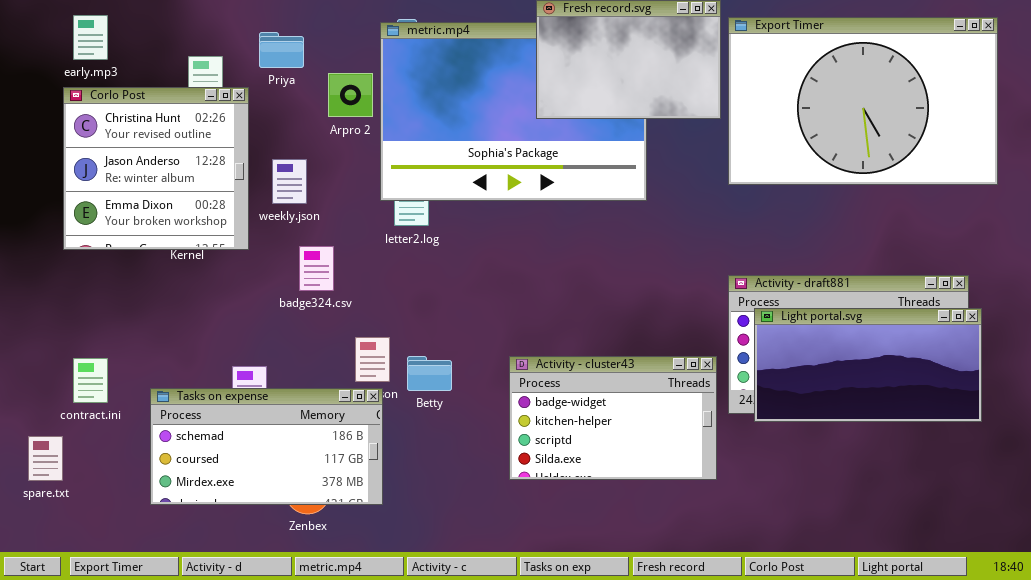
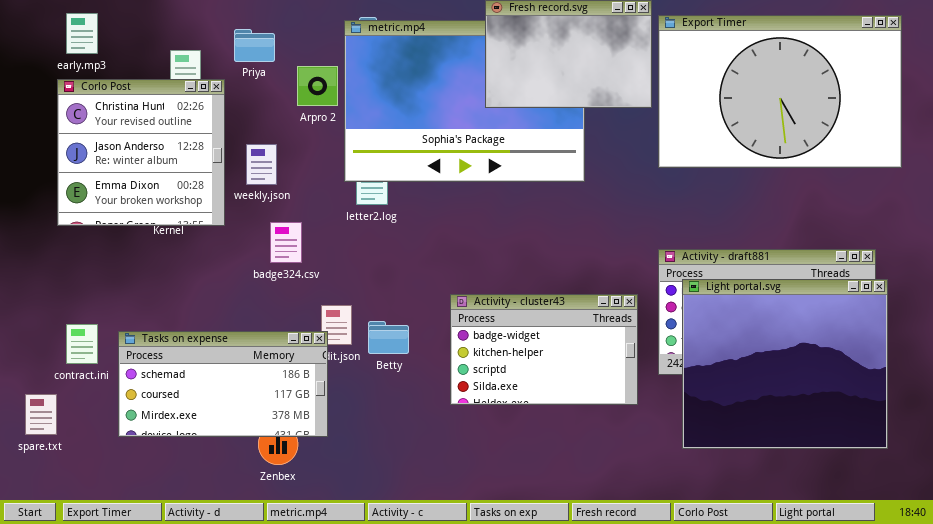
Light portal.svg: [754,308,982,422] -> [682,279,888,449], resized
Activity - cluster43: [509,356,717,480] -> [450,294,638,405], moved
Tasks on expense: [150,388,383,505] -> [118,331,328,437], moved

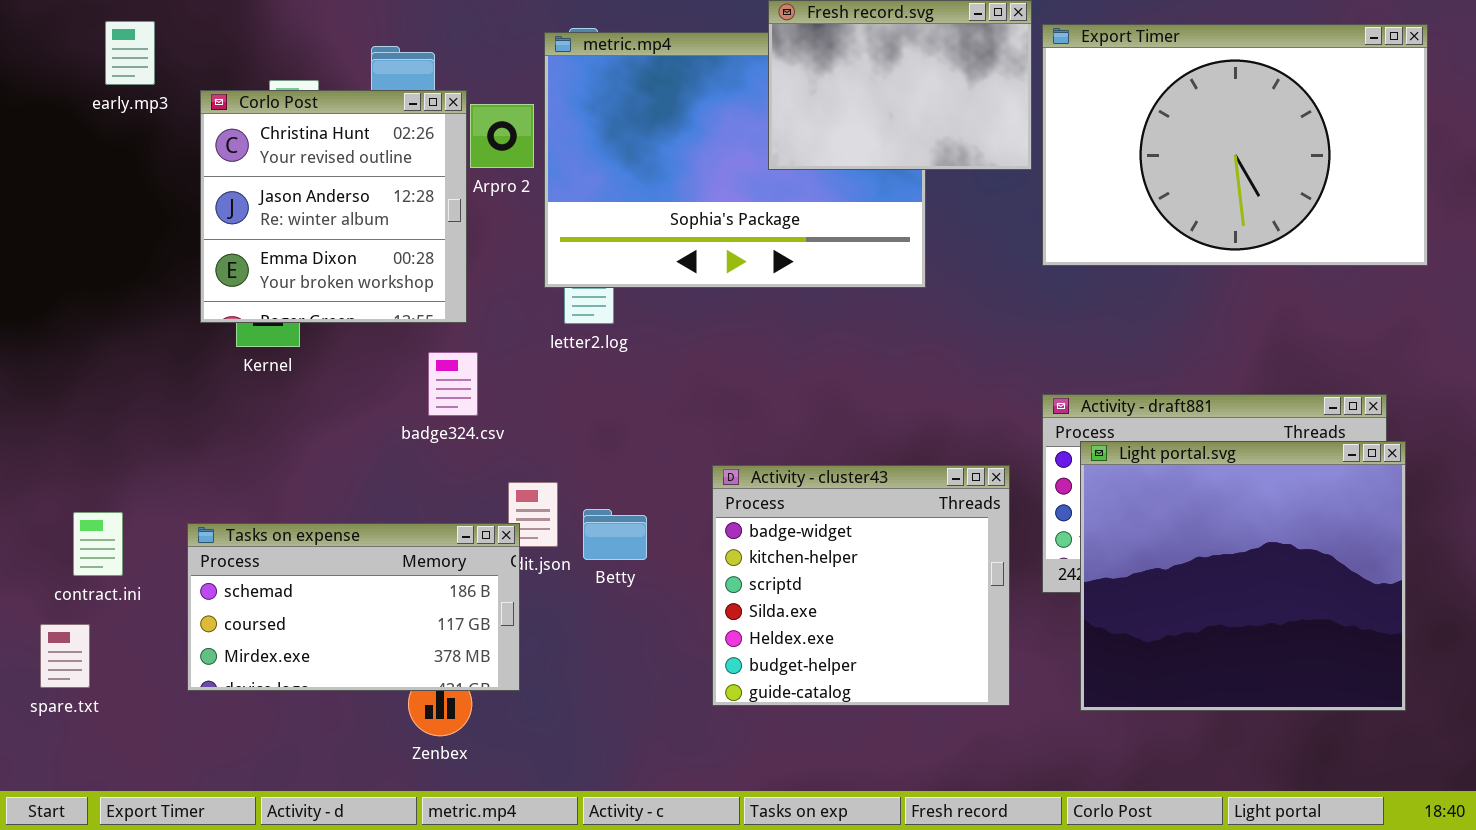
Corlo Post: [57,79,225,226] -> [200,90,467,323], moved
Activity - cluster43: [450,294,638,405] -> [712,465,1010,706], resized
contract.ini: [66,324,98,364] -> [73,512,123,576], moved

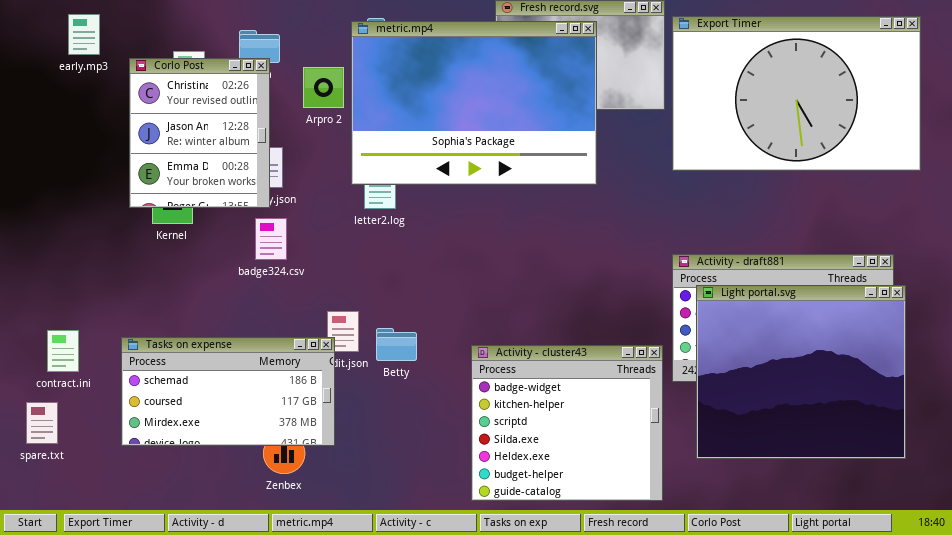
metric.mp4: [544,32,926,288] -> [351,21,597,185], raised
Corlo Post: [200,90,467,323] -> [129,58,270,208], resized
badge324.csv: [428,352,478,416] -> [255,218,287,260], moved
Activity - cluster43: [712,465,1010,706] -> [471,345,663,501], moved

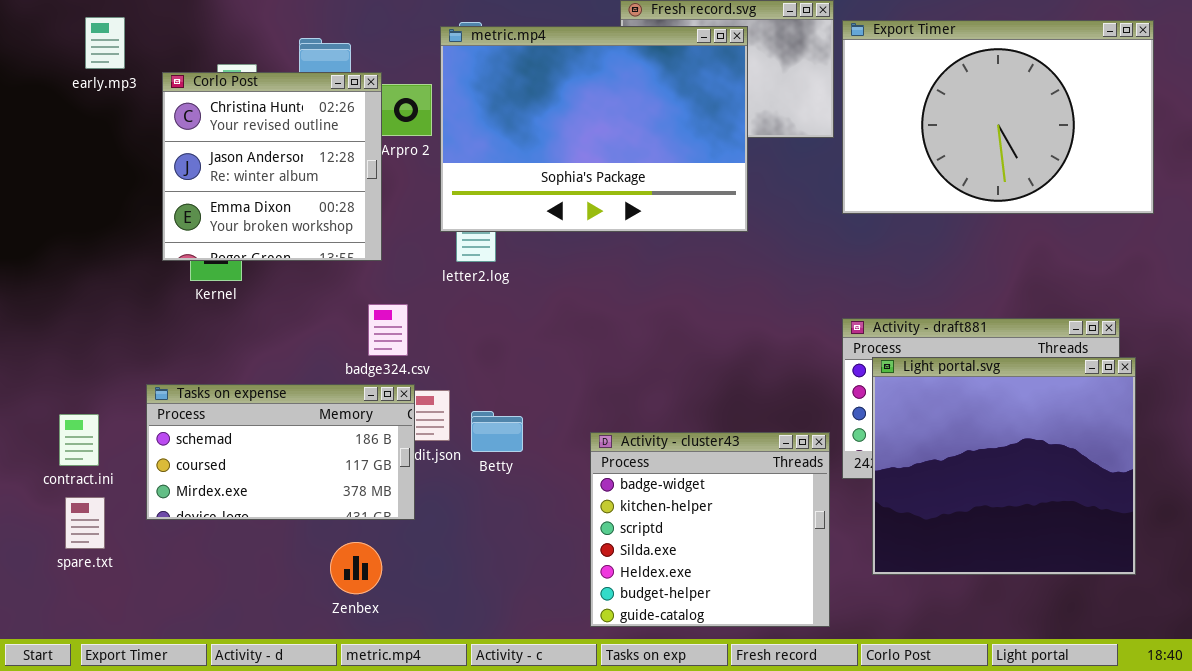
Corlo Post: [129,58,270,208] -> [162,72,382,261], resized
badge324.csv: [255,218,287,260] -> [368,304,408,356], moved
Tasks on expense: [121,337,335,446] -> [146,384,415,520], moved
spare.txt: [26,402,58,444] -> [65,497,105,549], moved

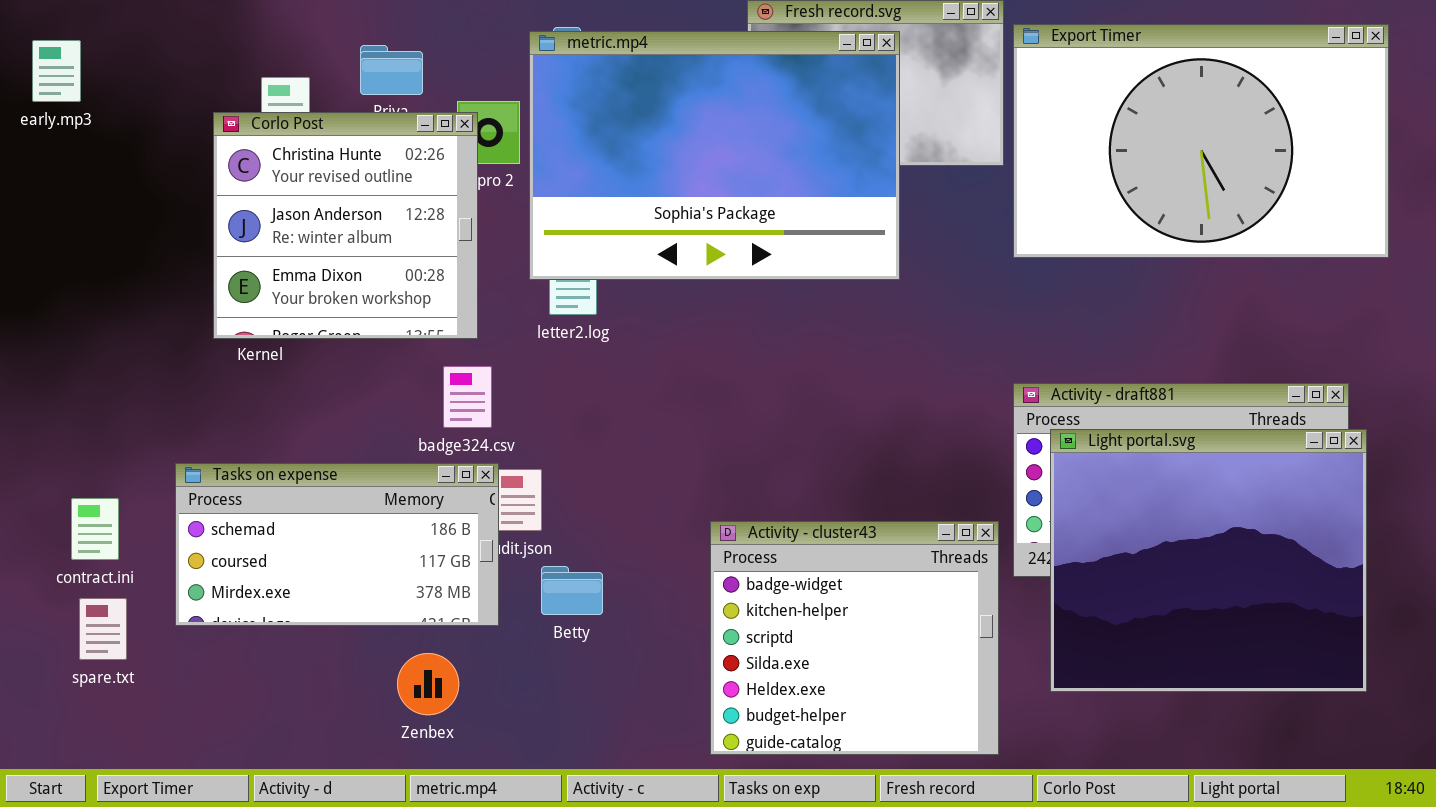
early.mp3: [85,17,125,69] -> [32,40,81,102], moved
Corlo Post: [162,72,382,261] -> [213,112,478,339], moved
Betty: [471,411,523,452] -> [541,566,603,615], moved

